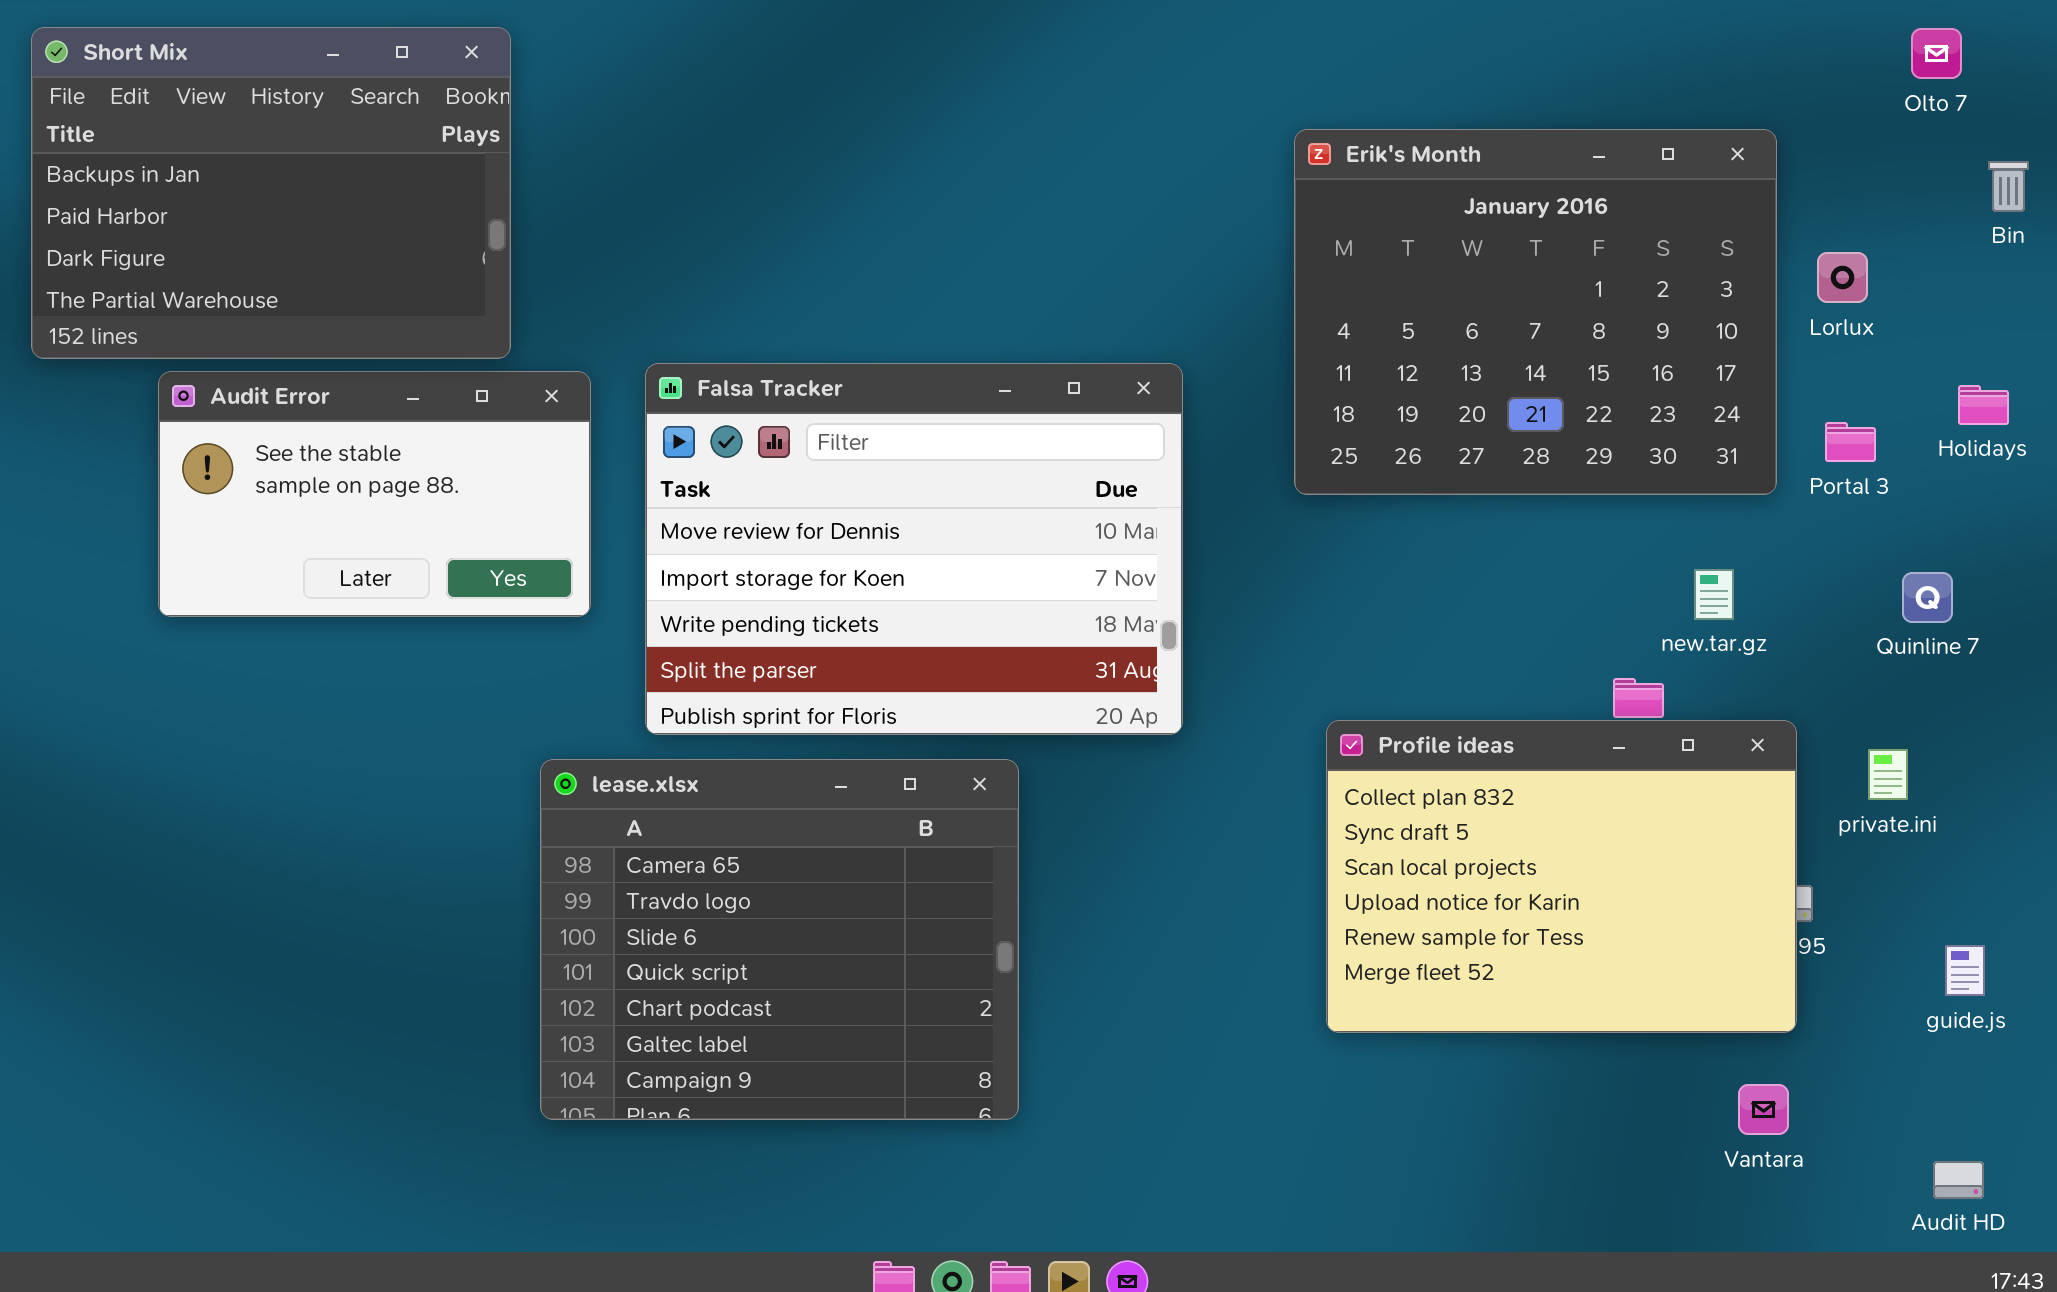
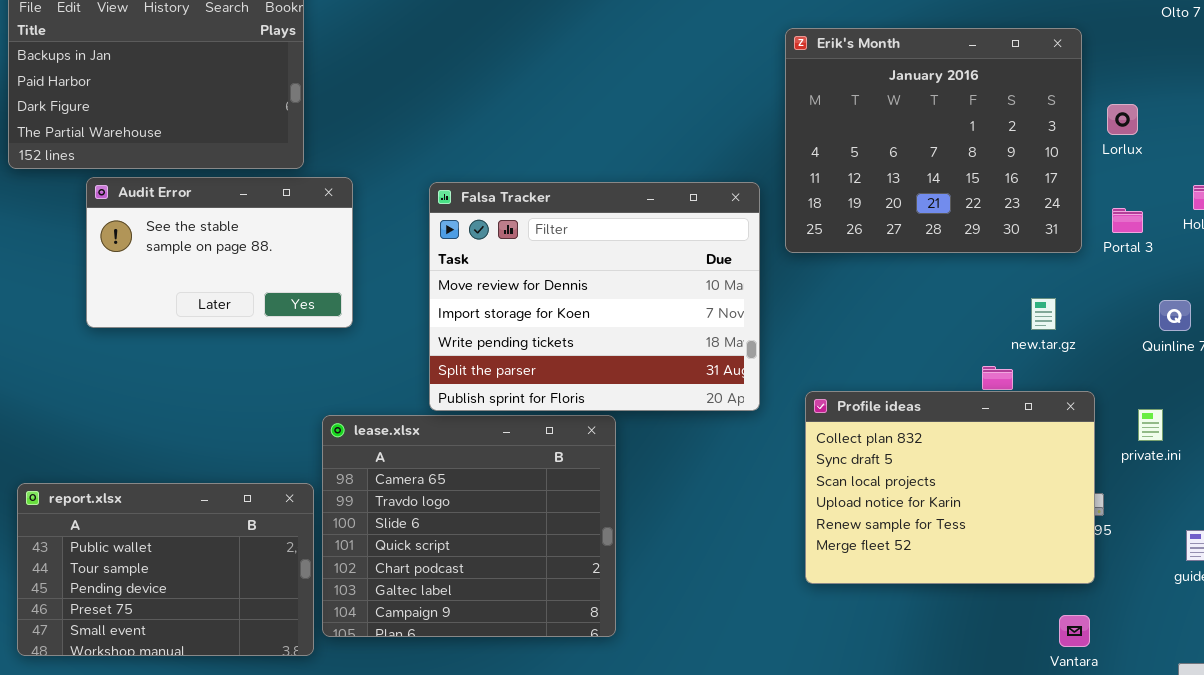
Falsa Tracker: [645,363,1183,735] -> [429,182,760,411], moved
report.xlsx: none -> [17,483,314,656], opened

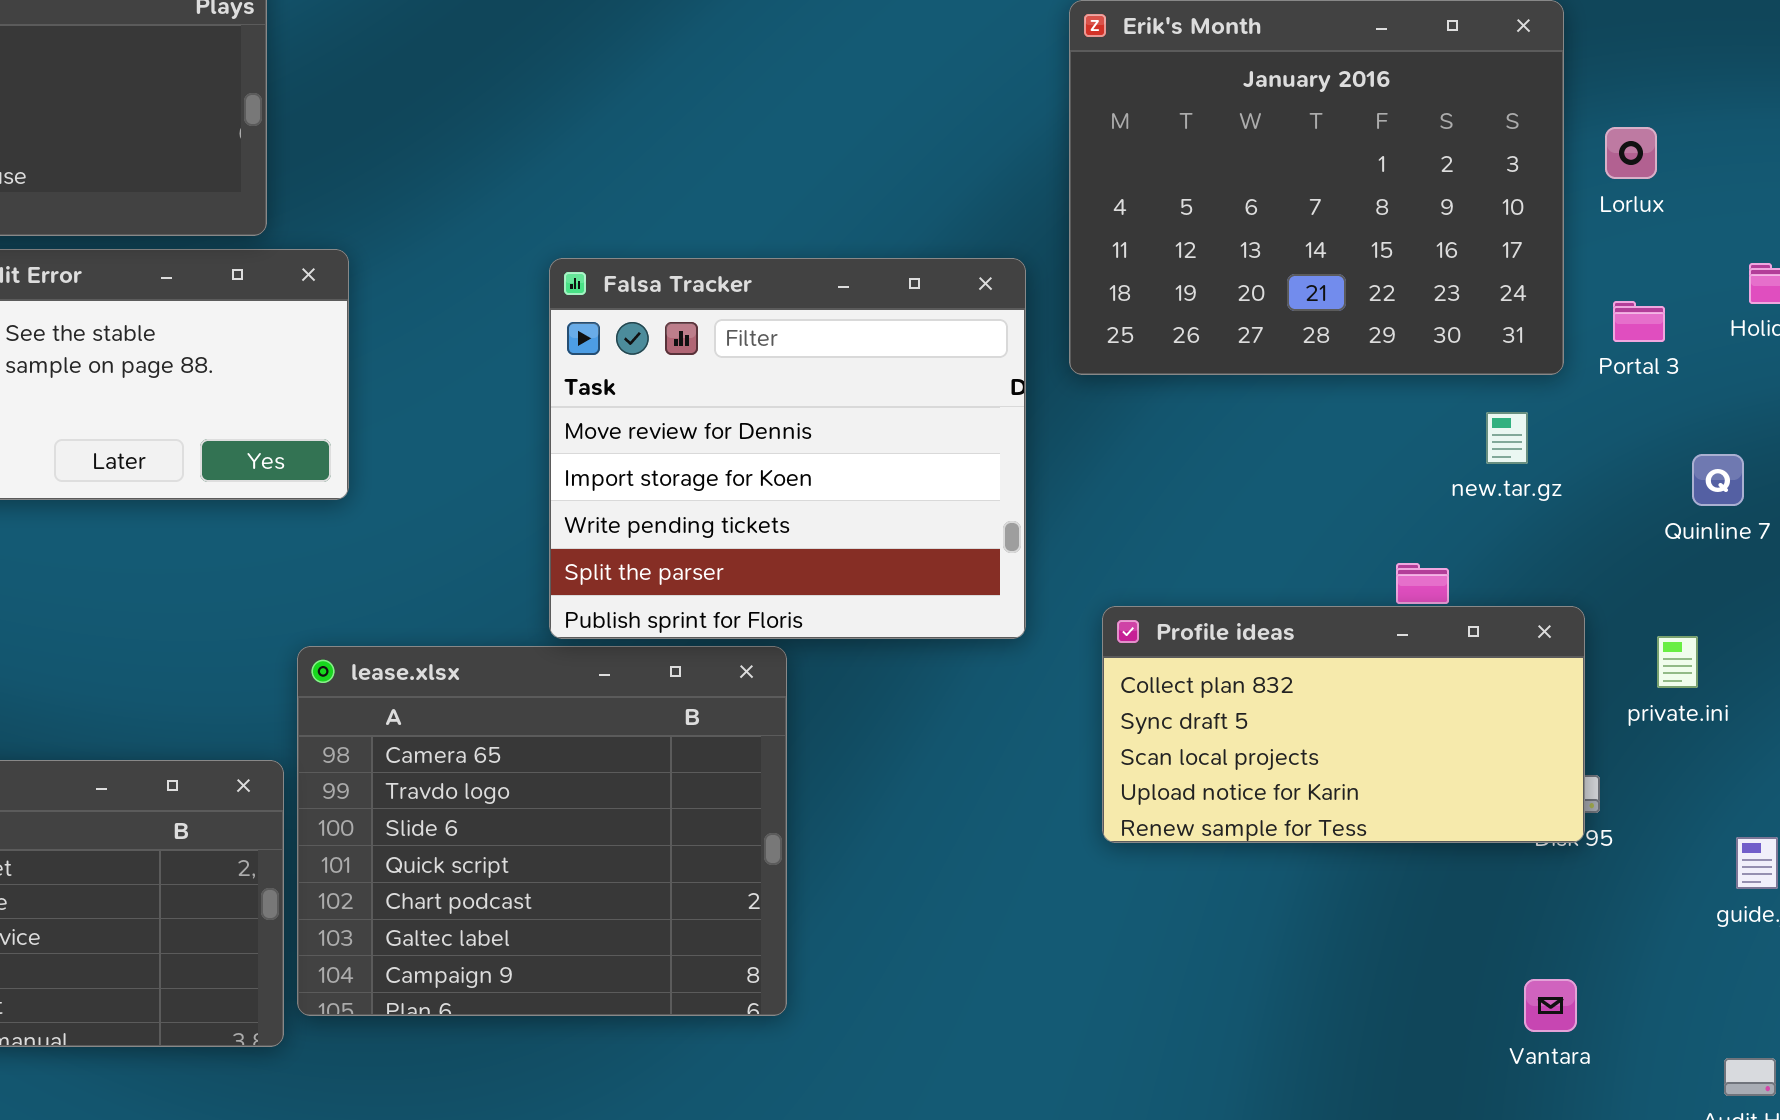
Falsa Tracker: [429,182,760,411] -> [549,258,1026,639], resized
new.tar.gz: [1031,298,1056,330] -> [1486,412,1528,464], moved
Profile ideas: [805,391,1095,584] -> [1102,606,1585,843], resized

